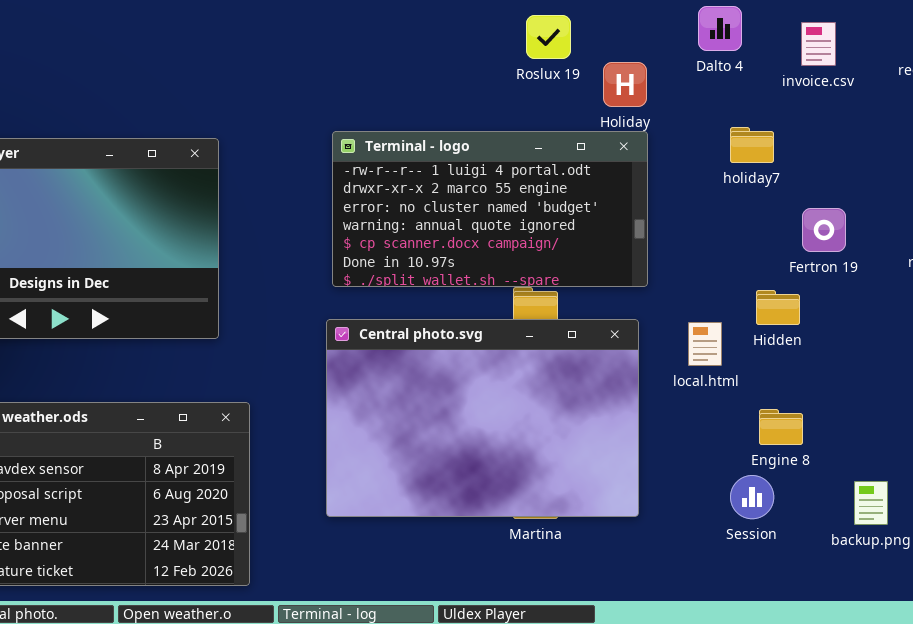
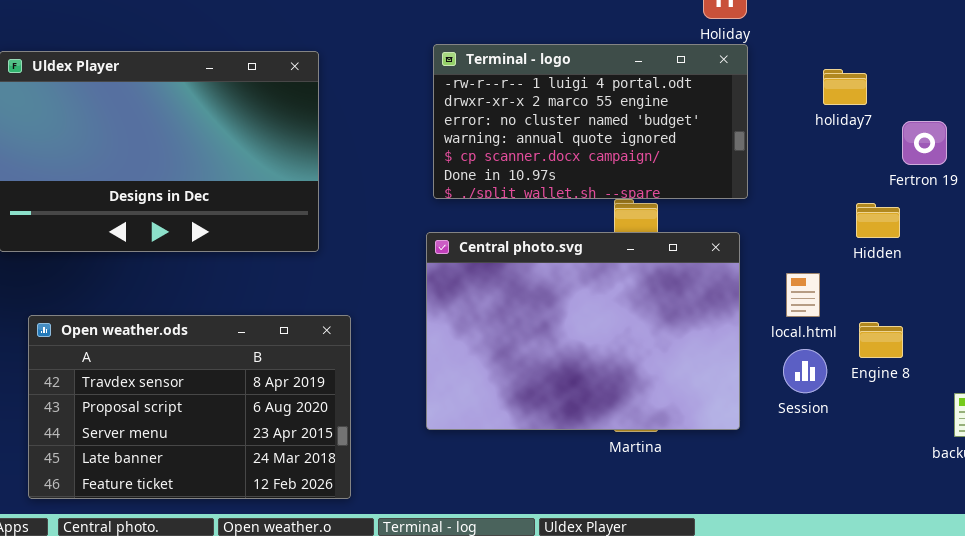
holiday7: [730,127,774,163] -> [823,69,867,105], moved
local.html: [688,322,722,366] -> [786,273,820,317], moved
Session: [730,475,774,519] -> [783,349,827,393], moved

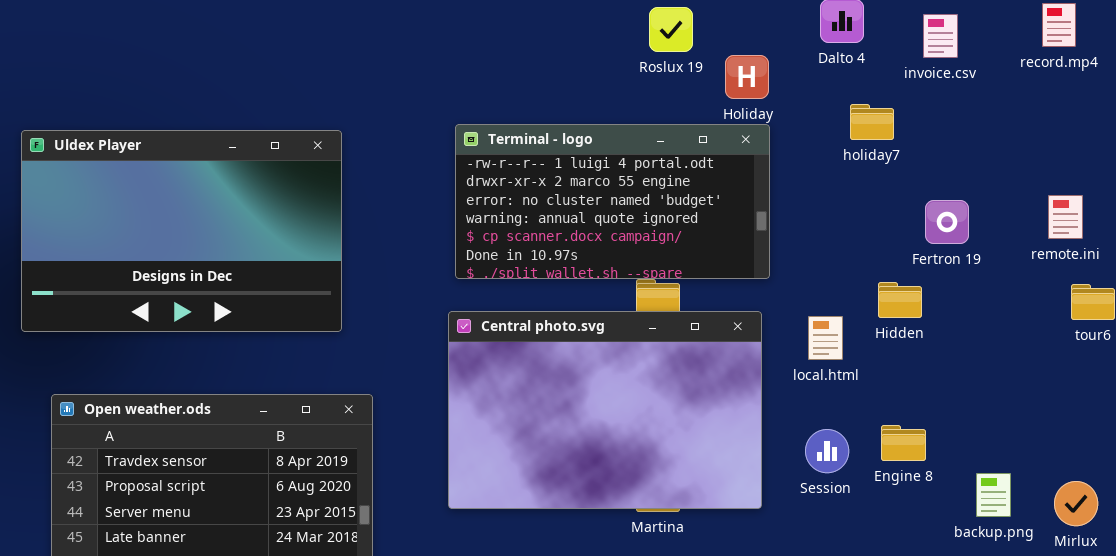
holiday7: [823,69,867,105] -> [850,104,894,140], moved
local.html: [786,273,820,317] -> [808,316,843,360], moved
Engine 8: [859,322,903,358] -> [881,425,926,461], moved

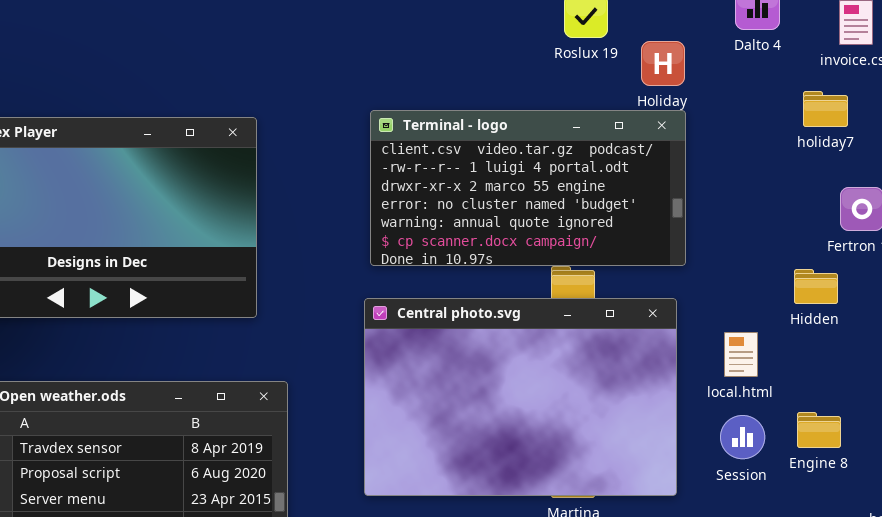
holiday7: [850,104,894,140] -> [803,91,848,127], moved
Terminal - logo: [455,124,770,279] -> [370,110,686,266], scrolled up 1 row
local.html: [808,316,843,360] -> [724,332,758,377], moved

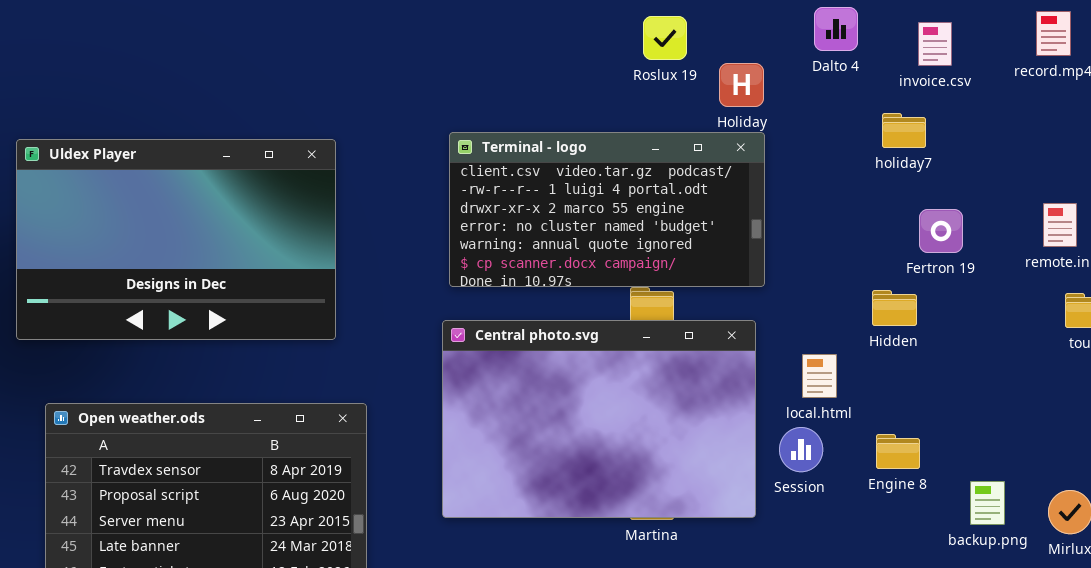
Session: [720,415,765,459] -> [779,427,823,472], moved

